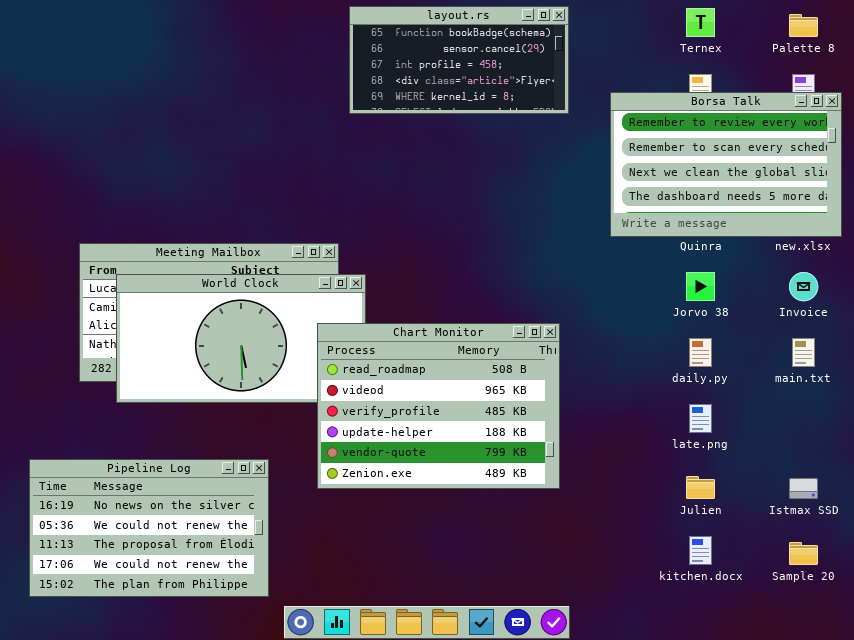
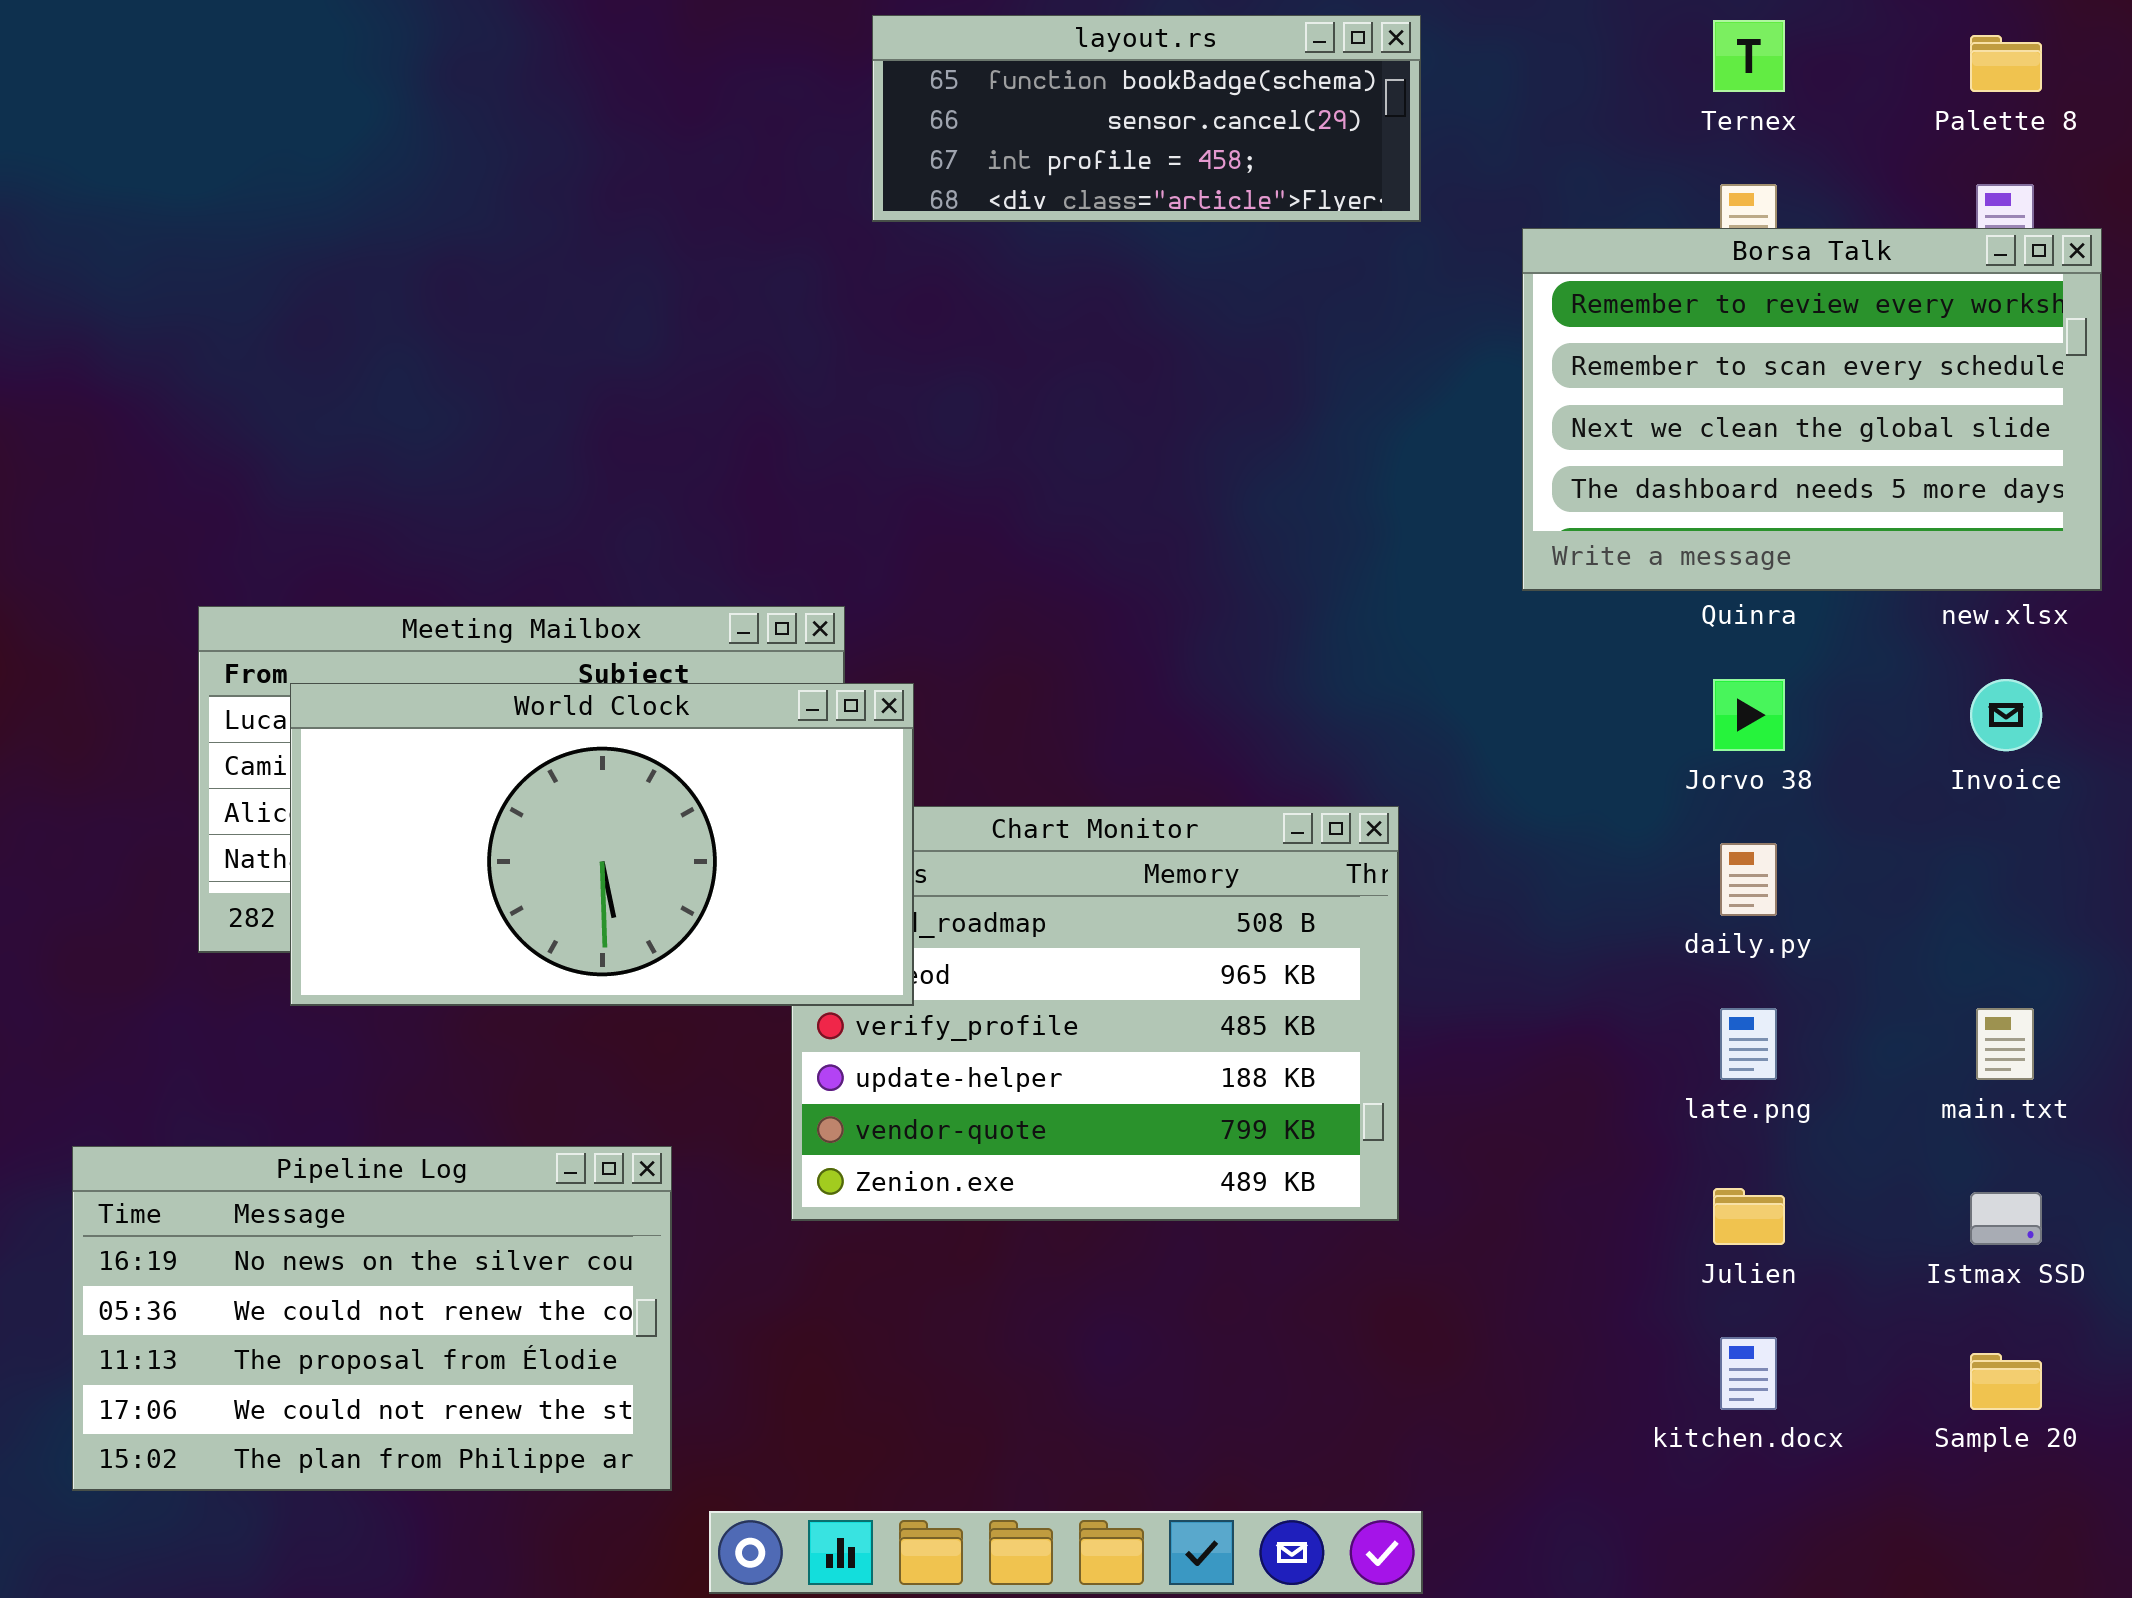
layout.rs: [349,6,569,114] -> [872,15,1421,222], resized
World Clock: [116,274,366,403] -> [290,683,914,1006], raised
main.txt: [792,338,815,367] -> [1976,1008,2034,1080], moved

